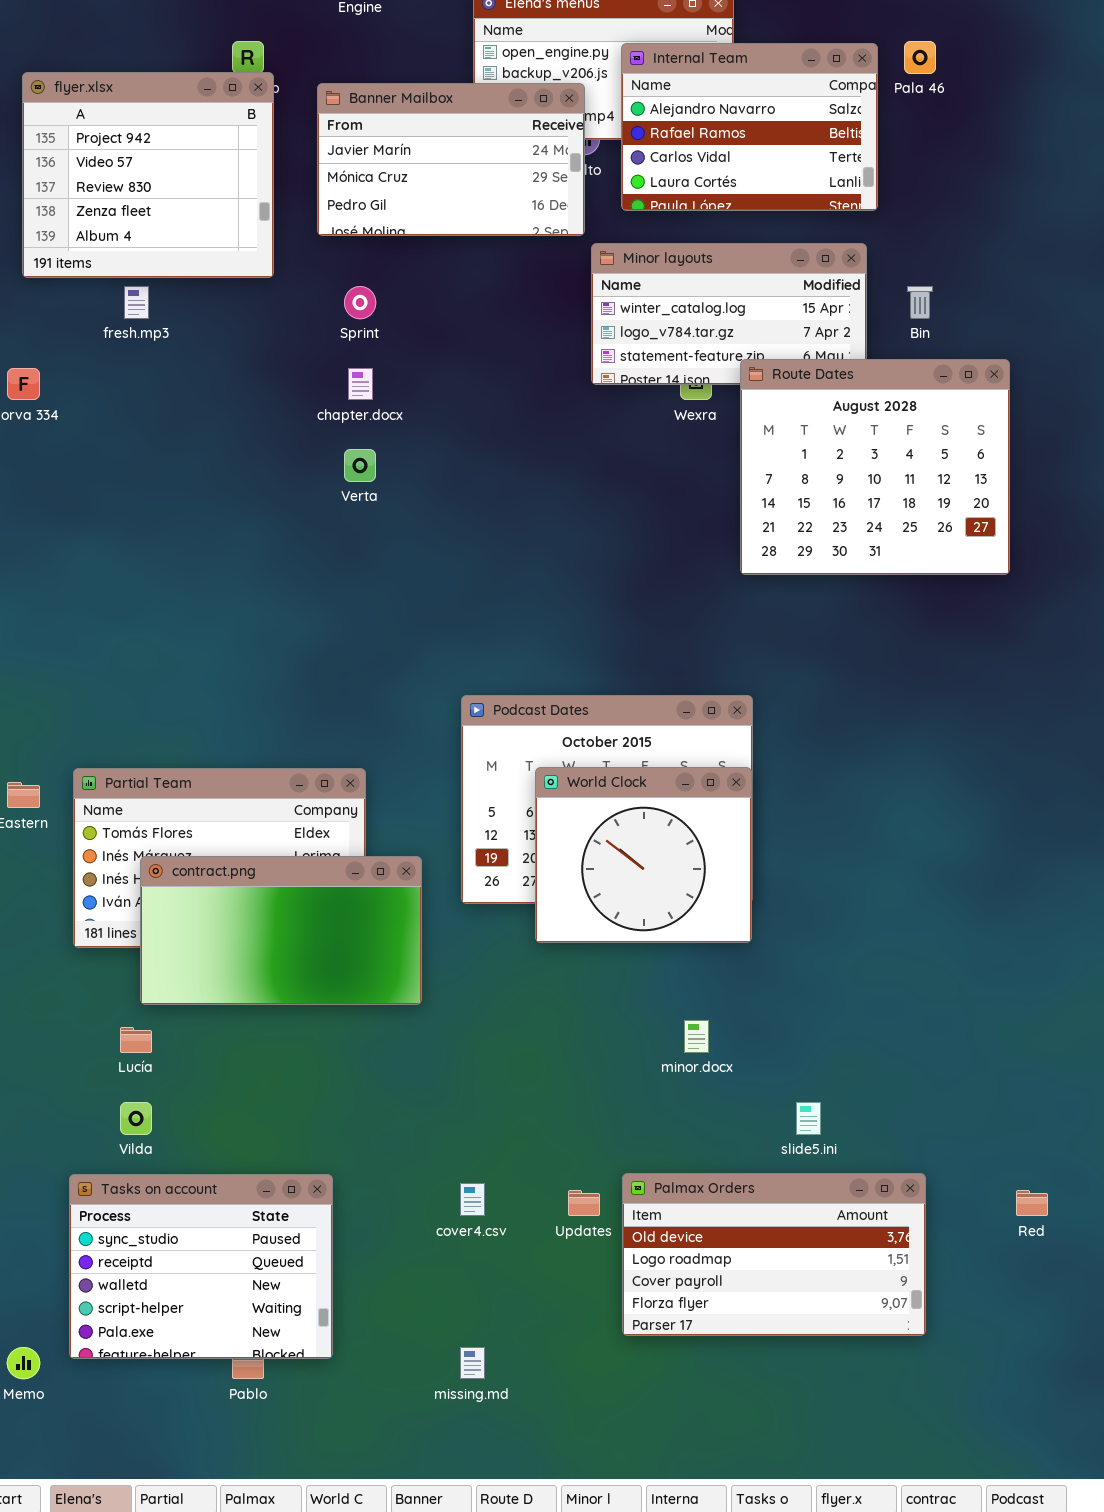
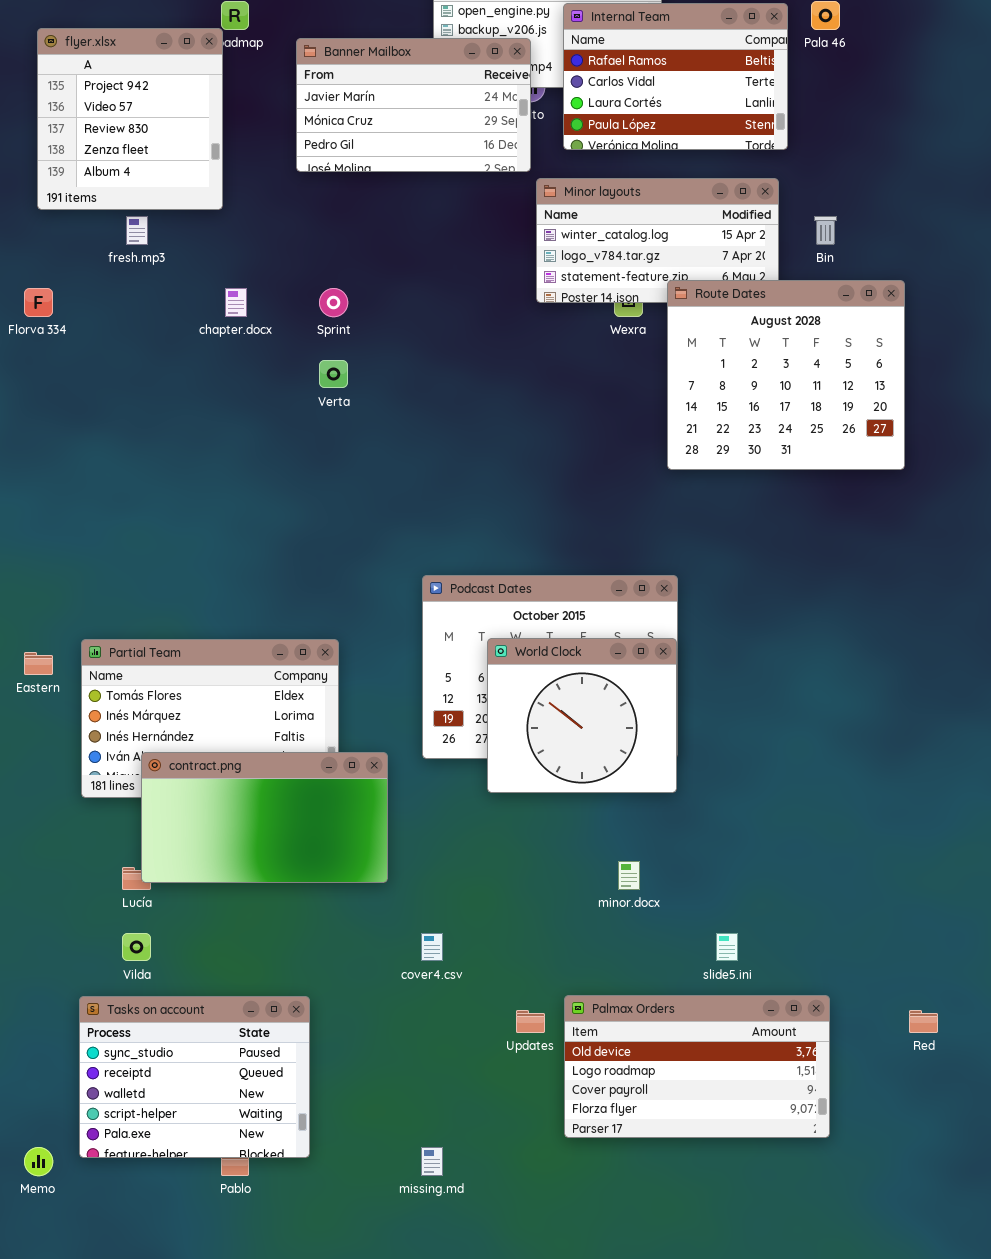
Internal Team: [621,43,878,211] -> [563,3,788,150], scrolled down 1 row
flyer.xlsx: [22,72,274,278] -> [37,28,223,210], resized
Sprint: [344,286,376,319] -> [319,288,348,317], moved
chapter.docx: [348,368,373,400] -> [225,288,247,317], moved
contract.png: [140,856,422,1005] -> [141,752,388,883], moved
cover4.csv: [460,1183,485,1216] -> [421,933,443,961], moved

